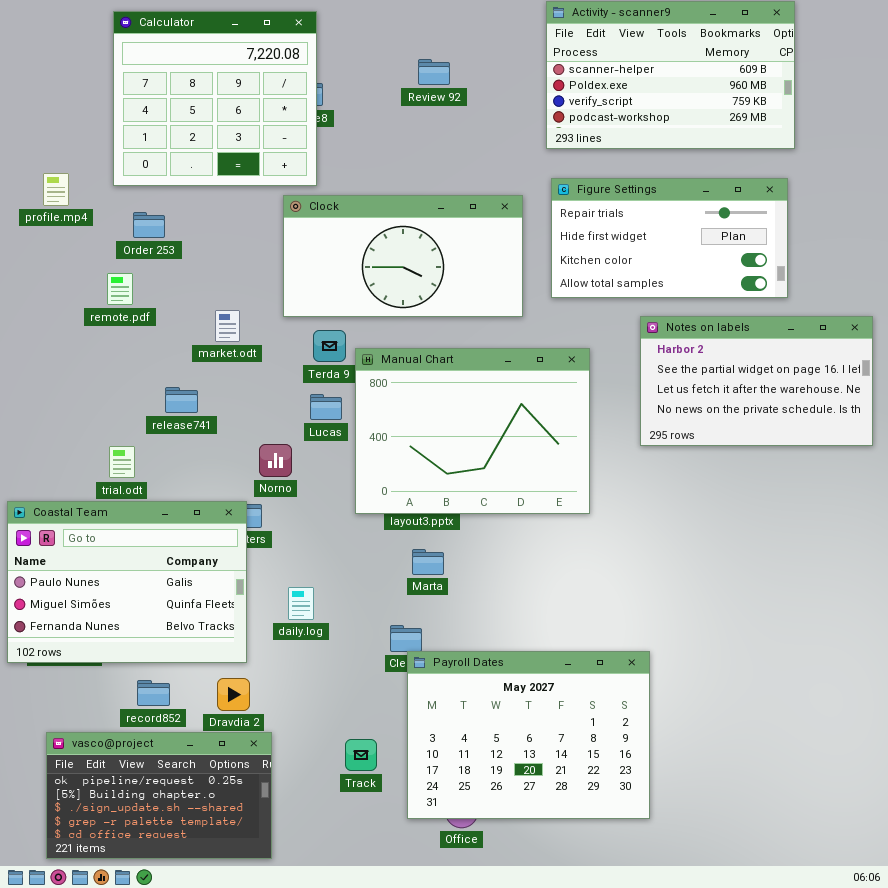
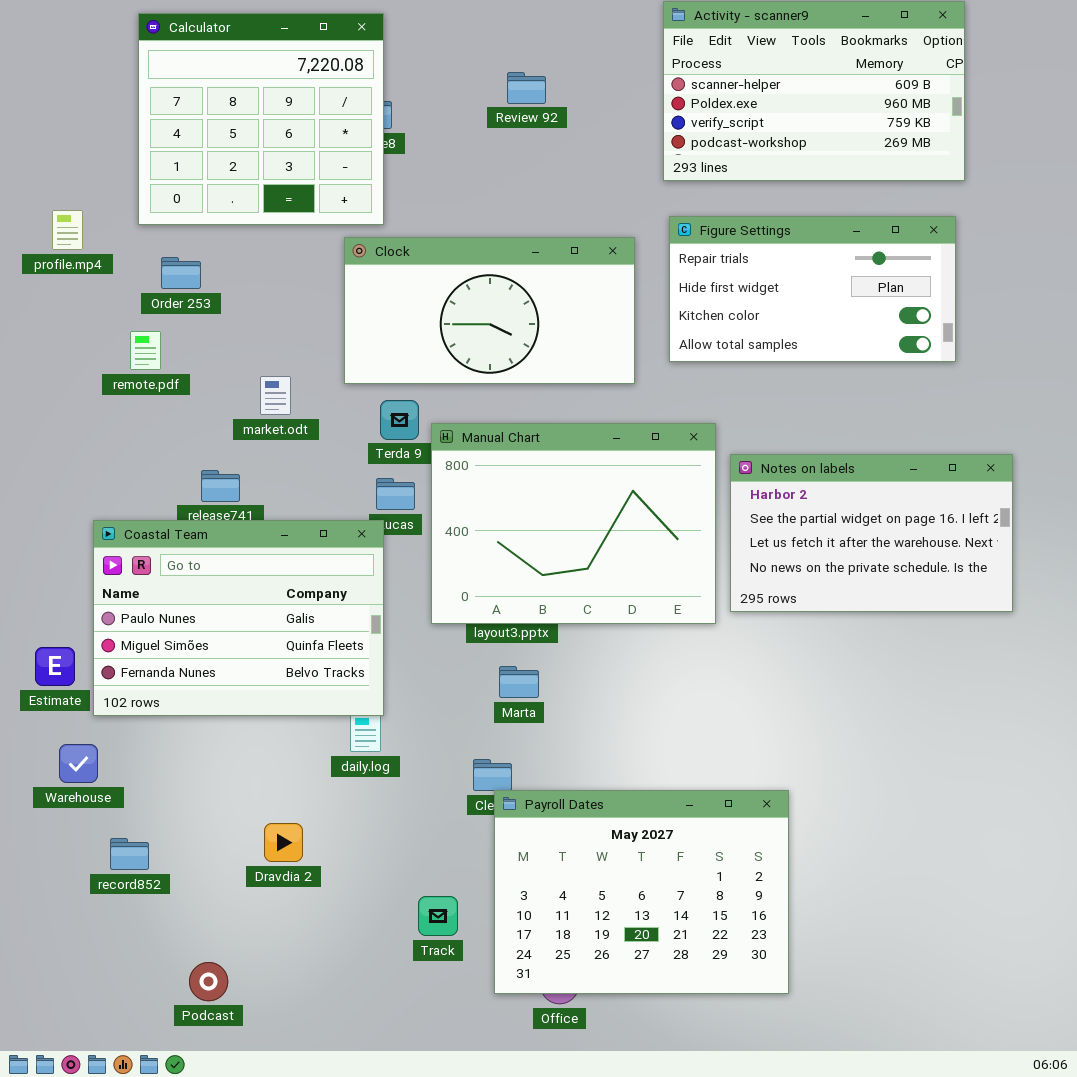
Notes on labels: [640,316,873,446] -> [730,454,1013,612], moved
Coastal Team: [7,501,247,663] -> [93,520,384,716], moved
record852: [137,680,170,706] -> [110,838,149,870], moved
vasco@project: [46,732,272,859] -> none, closed

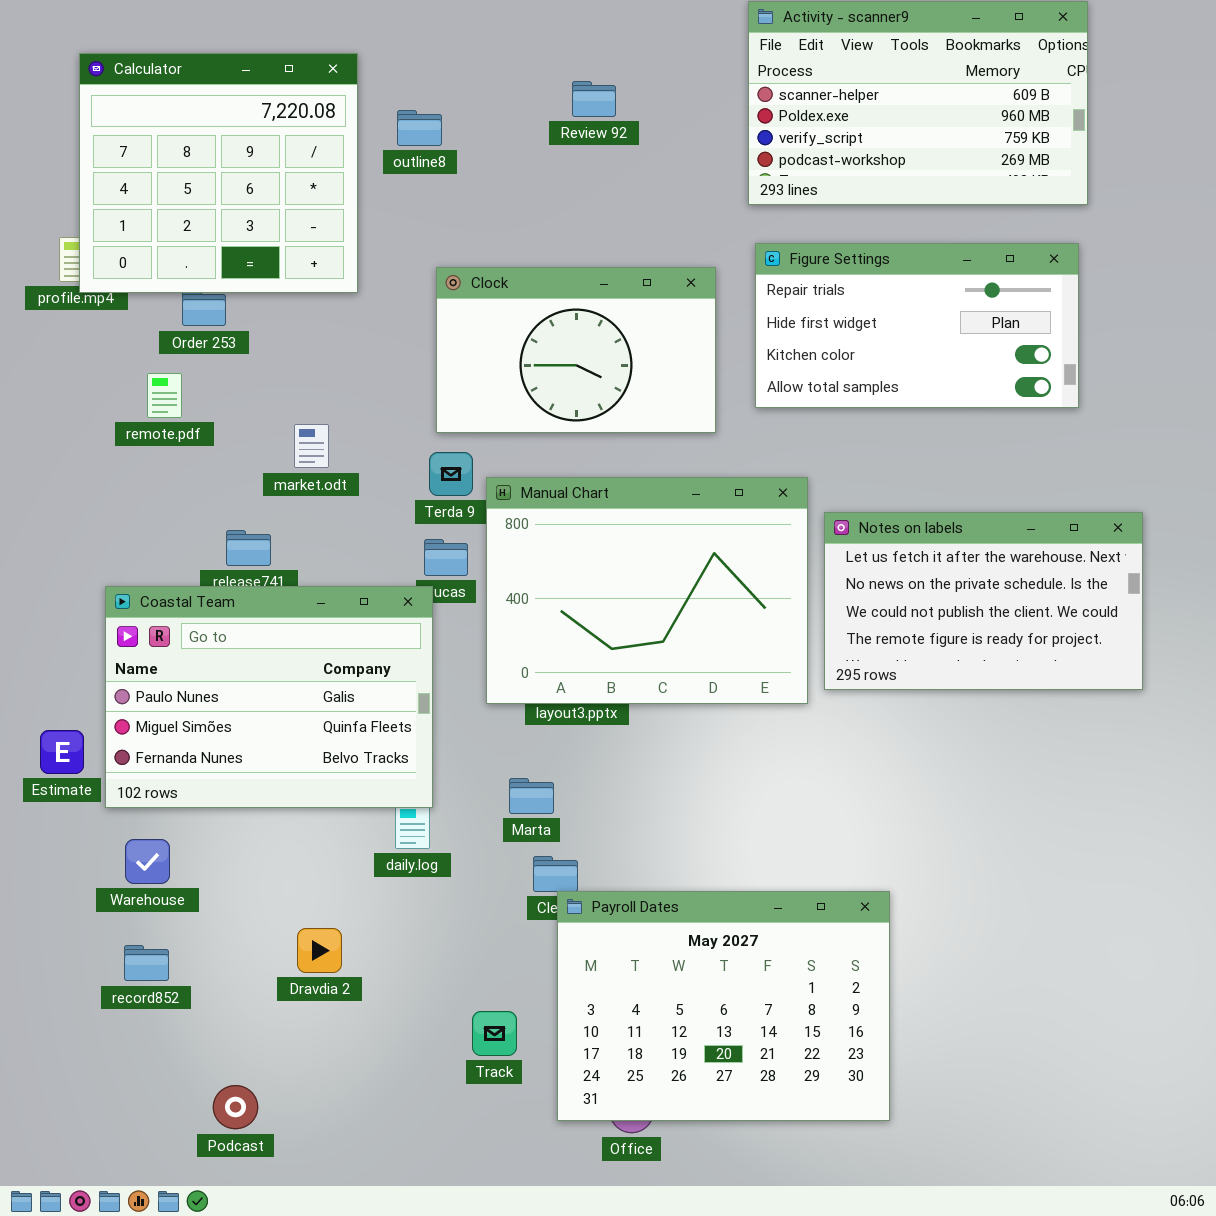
Calculator: [138,13,384,225] -> [79,53,358,293], moved
Clock: [344,237,635,384] -> [436,267,716,433], resized
Notes on labels: [730,454,1013,612] -> [824,512,1143,690], scrolled down 2 rows
Marta: [499,666,539,698] -> [509,778,554,814], moved
Warehouse: [59,744,98,783] -> [125,839,170,884], moved

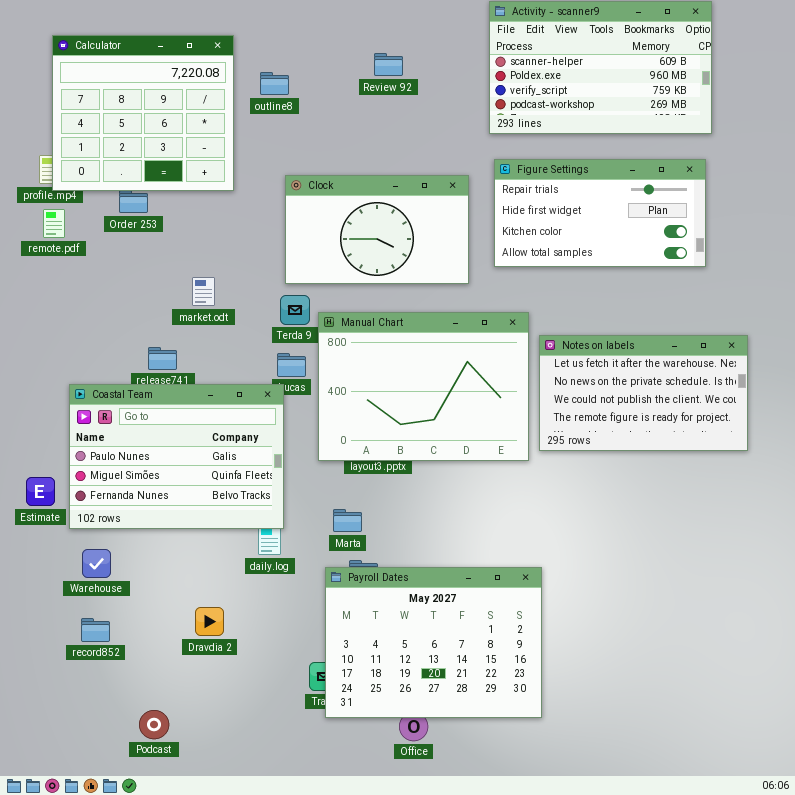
remote.pdf: [147,373,182,418] -> [43,209,65,238], moved
Payroll Dates: [557,891,890,1121] -> [325,567,542,718], moved

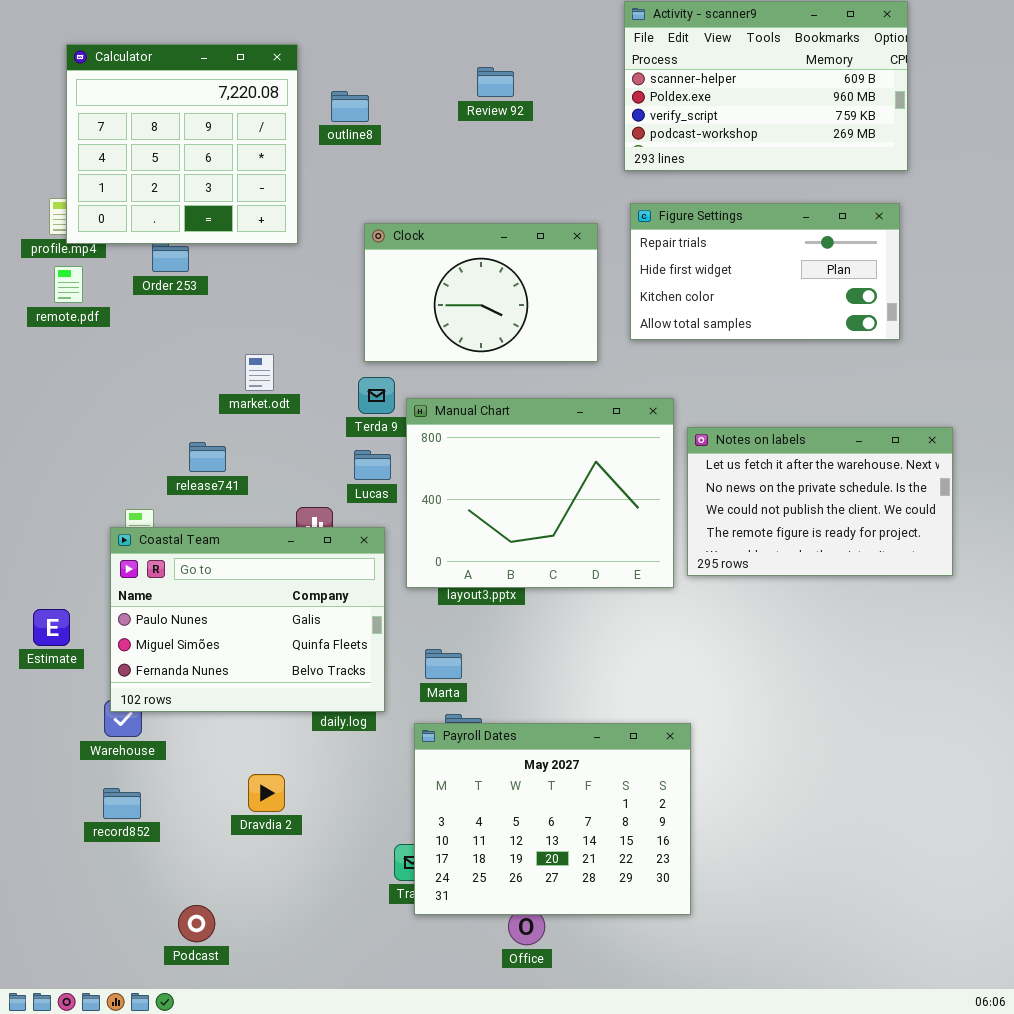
Coastal Team: [69,384,284,529] -> [110,527,385,712], moved

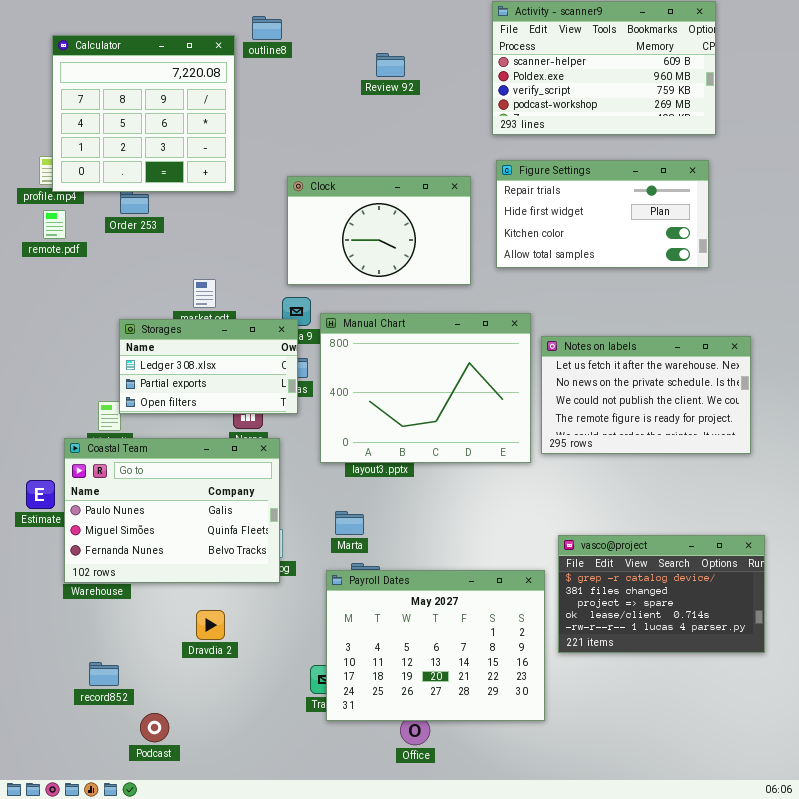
outline8: [331,91,369,122] -> [252,16,282,40], moved
Storages: none -> [119,319,298,414], opened
Coastal Team: [110,527,385,712] -> [64,438,280,583], moved
vasco@project: none -> [558,535,765,653], opened
record852: [103,788,141,819] -> [89,662,119,686], moved

